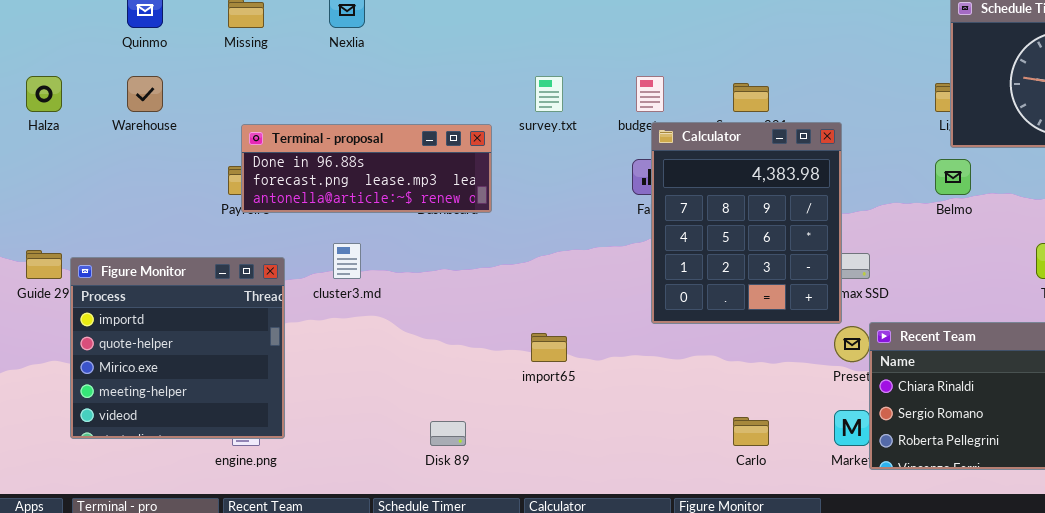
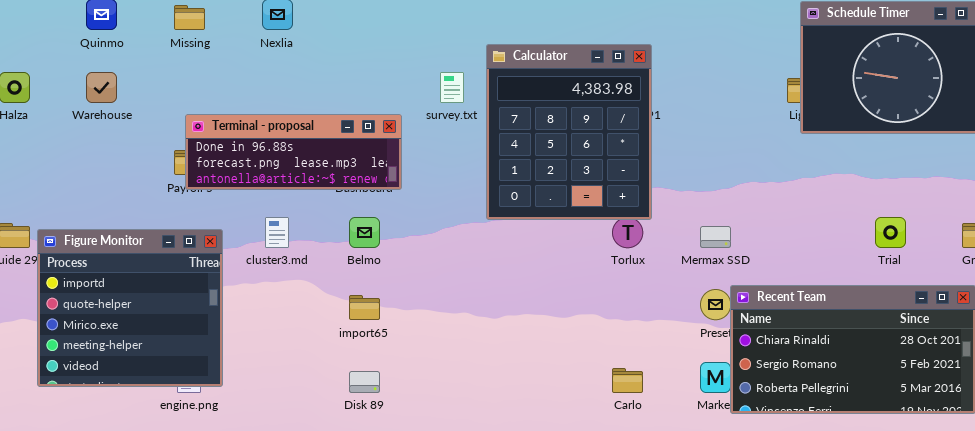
Calculator: [651,122,842,324] -> [486,44,652,220], moved
Belmo: [935,159,971,195] -> [349,217,380,248], moved
import65: [531,333,567,362] -> [349,295,380,320], moved

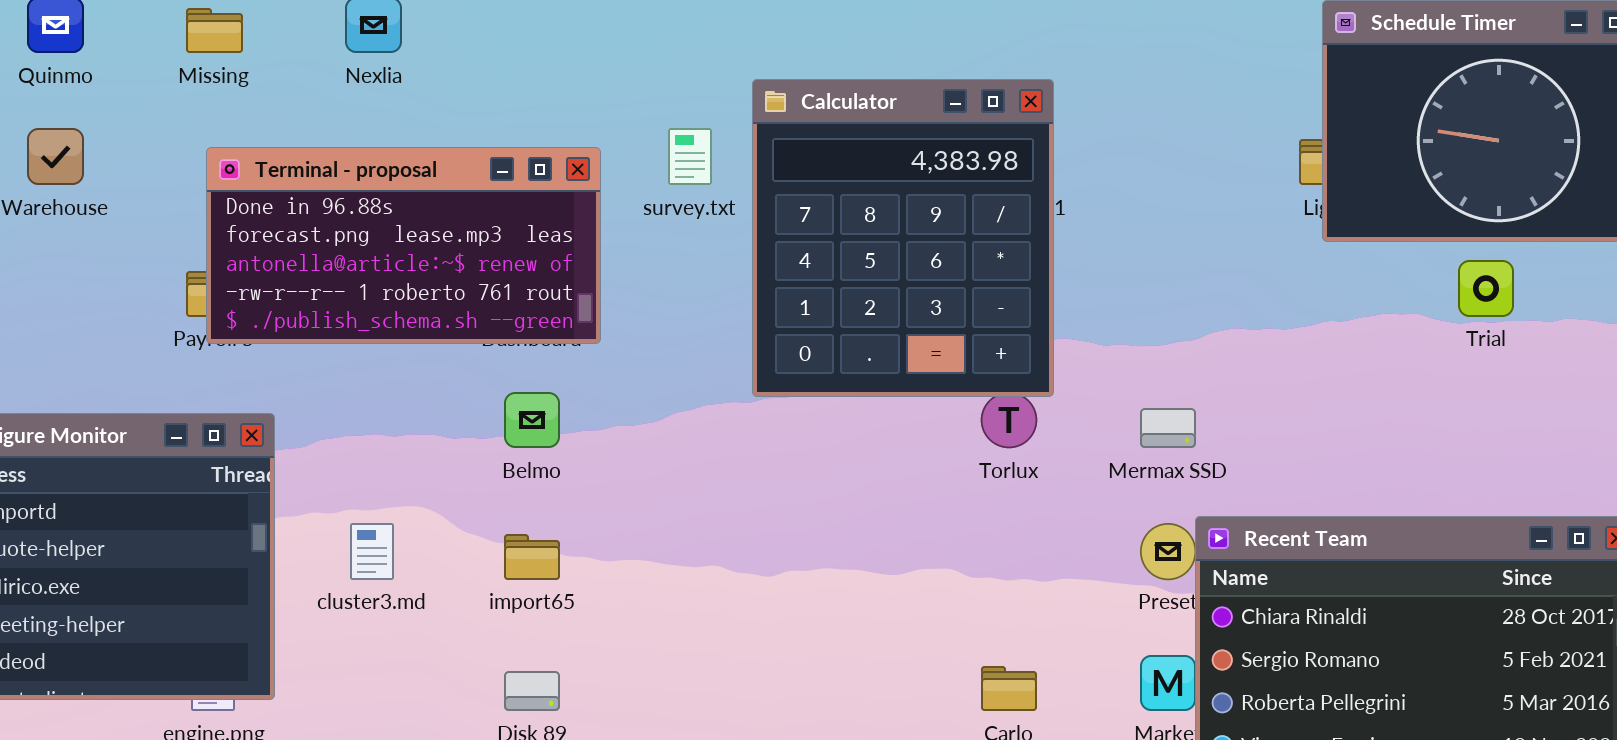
Terminal - proposal: [185,114,402,190] -> [206,147,601,344], resized
cluster3.md: [265,217,289,248] -> [350,523,394,580], moved
Trial: [875,217,906,248] -> [1458,260,1514,317], moved

